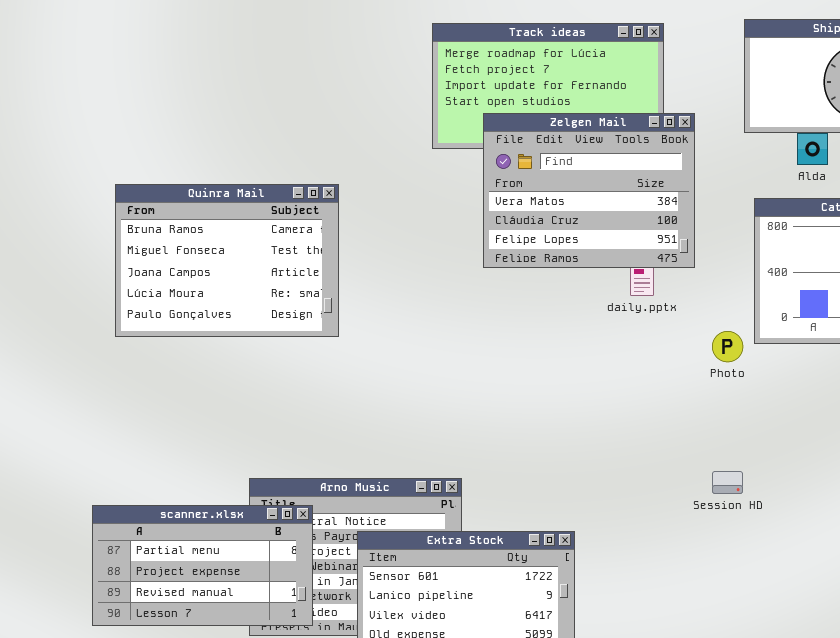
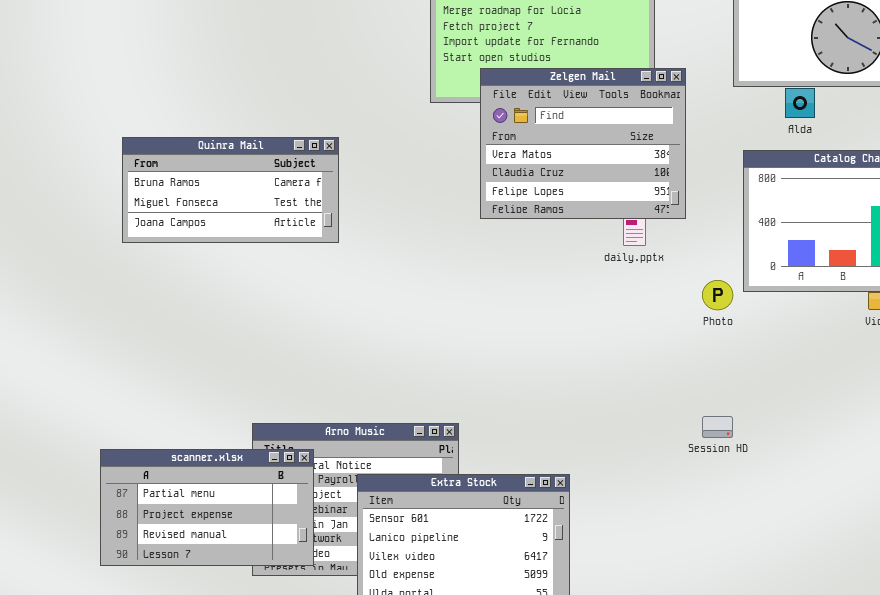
Quinra Mail: [115,184,339,337] -> [122,137,339,243], resized

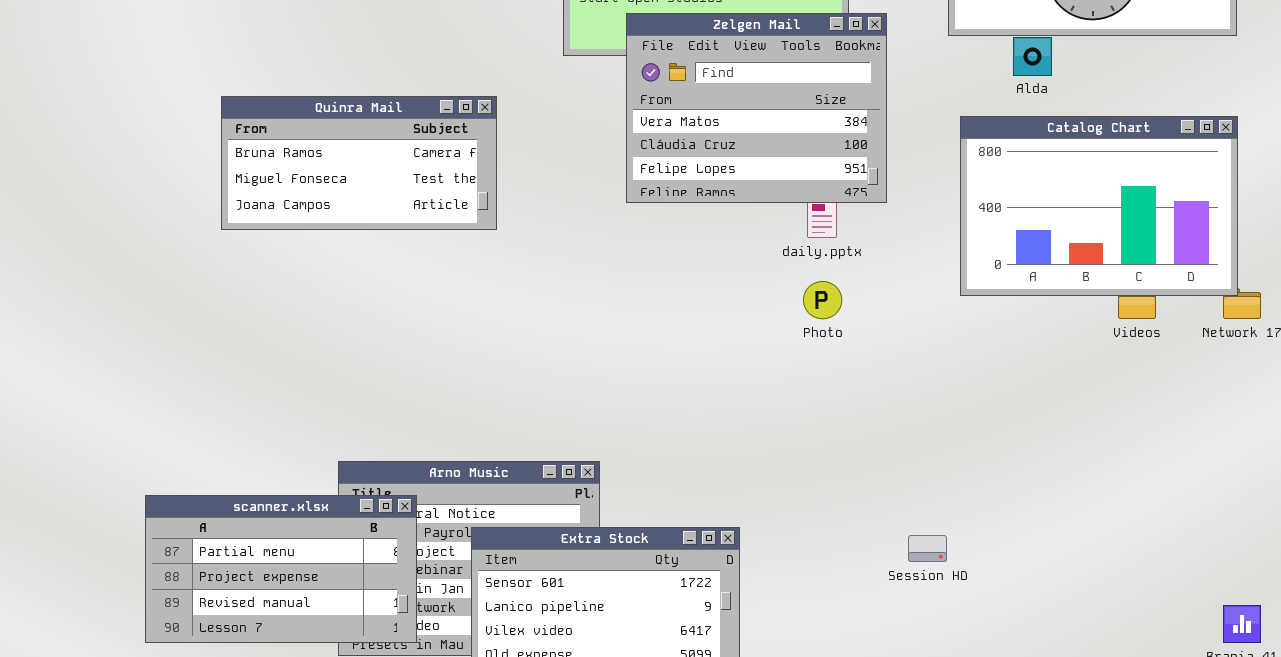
Quinra Mail: [122,137,339,243] -> [221,96,497,230], moved
Photo: [702,280,733,310] -> [803,281,842,319], moved
Session HD: [702,416,733,438] -> [908,535,947,562], moved

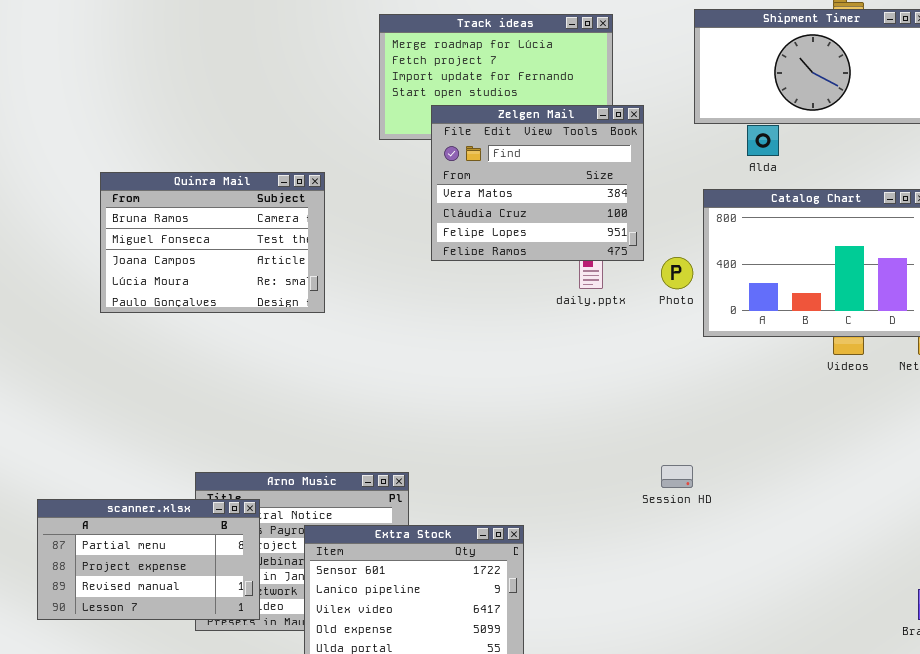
Quinra Mail: [221,96,497,230] -> [100,172,325,313], resized
Photo: [803,281,842,319] -> [661,257,693,289], moved
Session HD: [908,535,947,562] -> [661,465,693,488], moved

